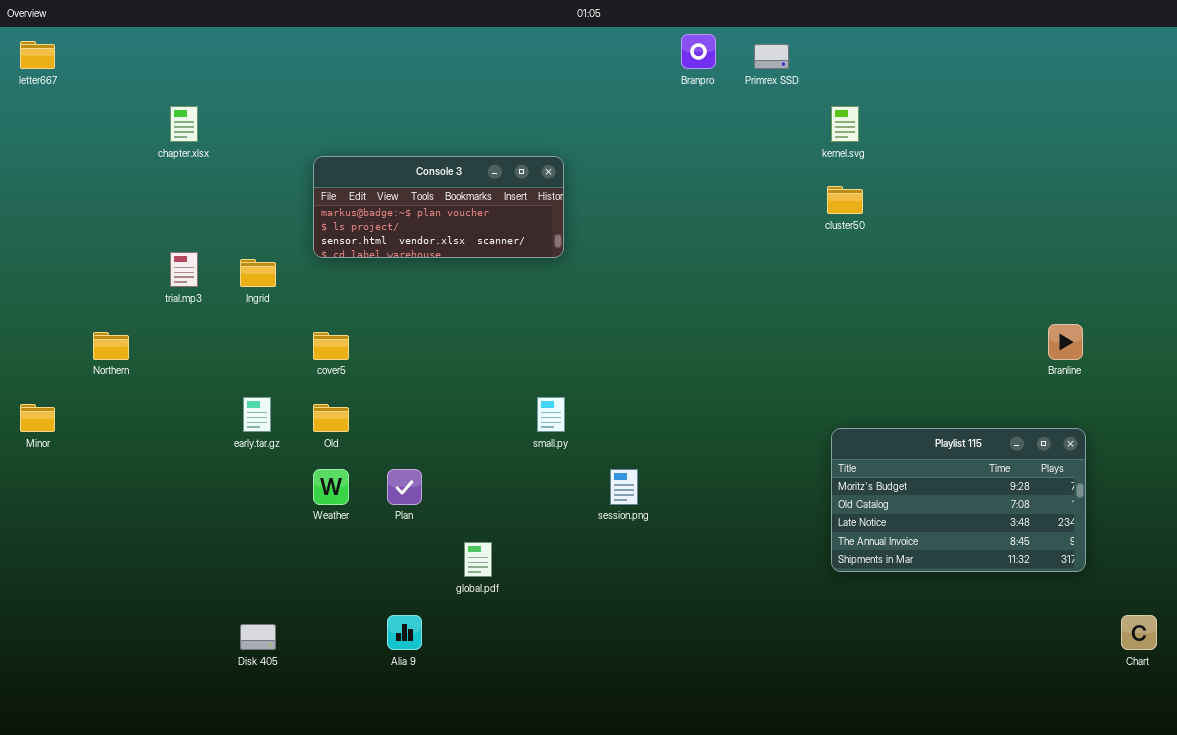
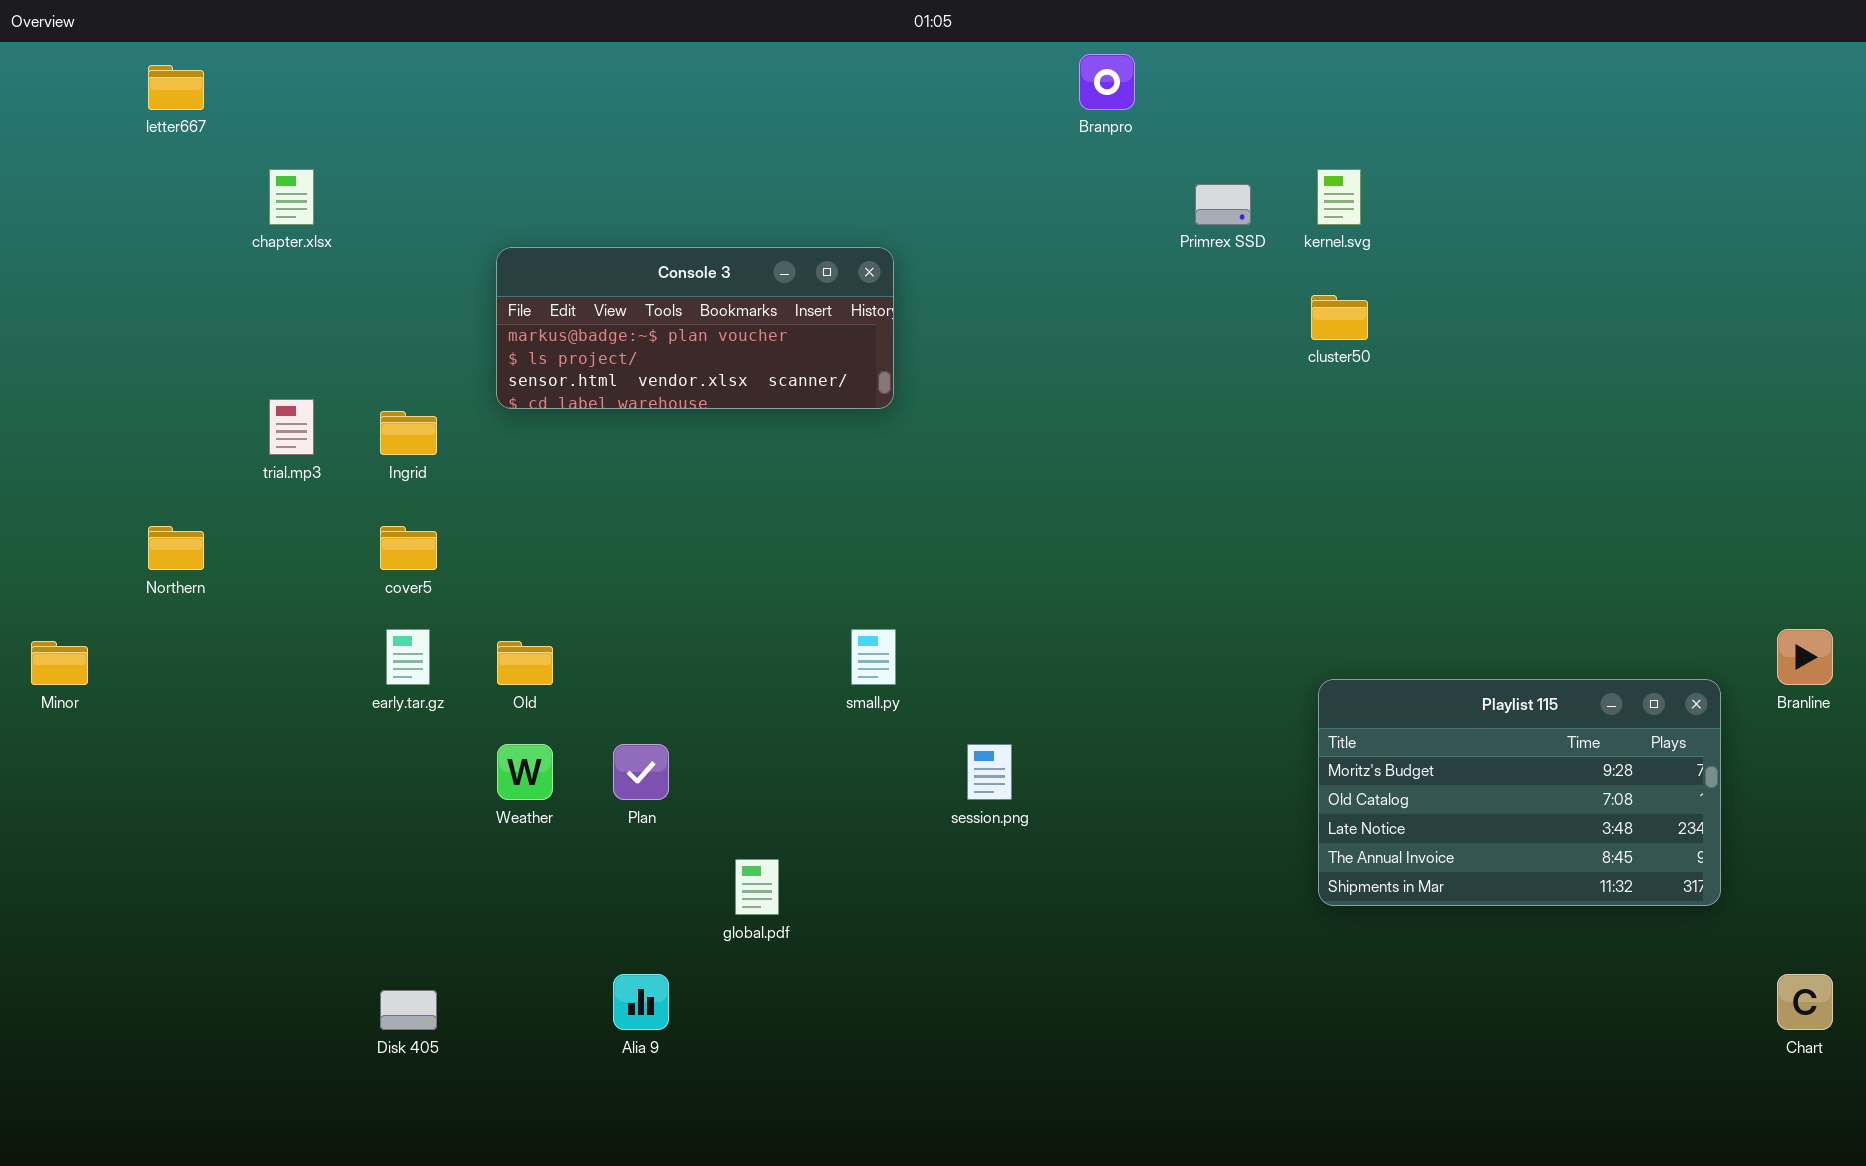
letter667: [20,41,55,69] -> [148,65,204,110], moved
Primrex SSD: [754,44,789,69] -> [1195,184,1251,225], moved
Branline: [1048,324,1083,360] -> [1777,629,1833,685], moved
cover5: [313,332,349,360] -> [380,526,437,570], moved

